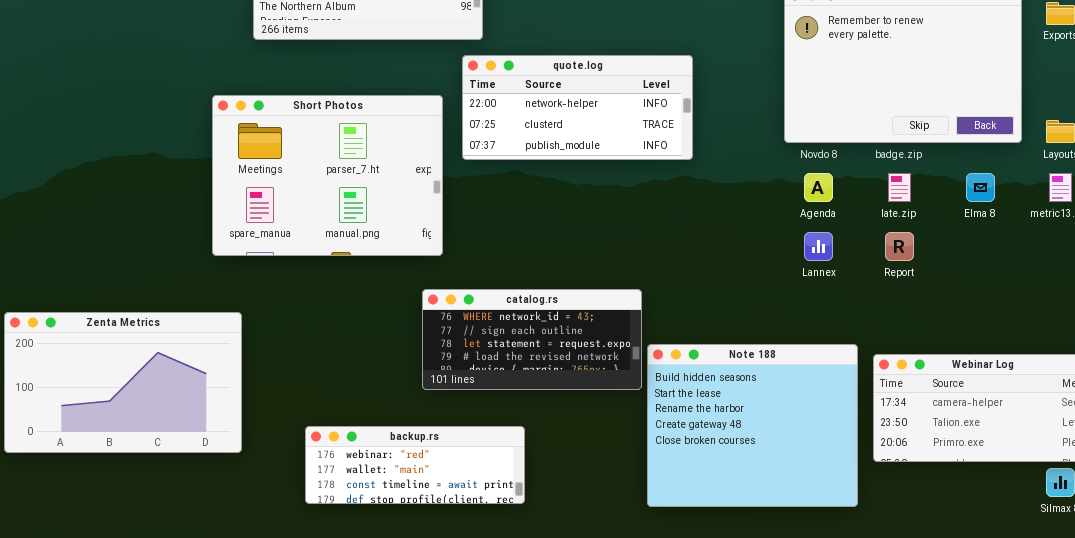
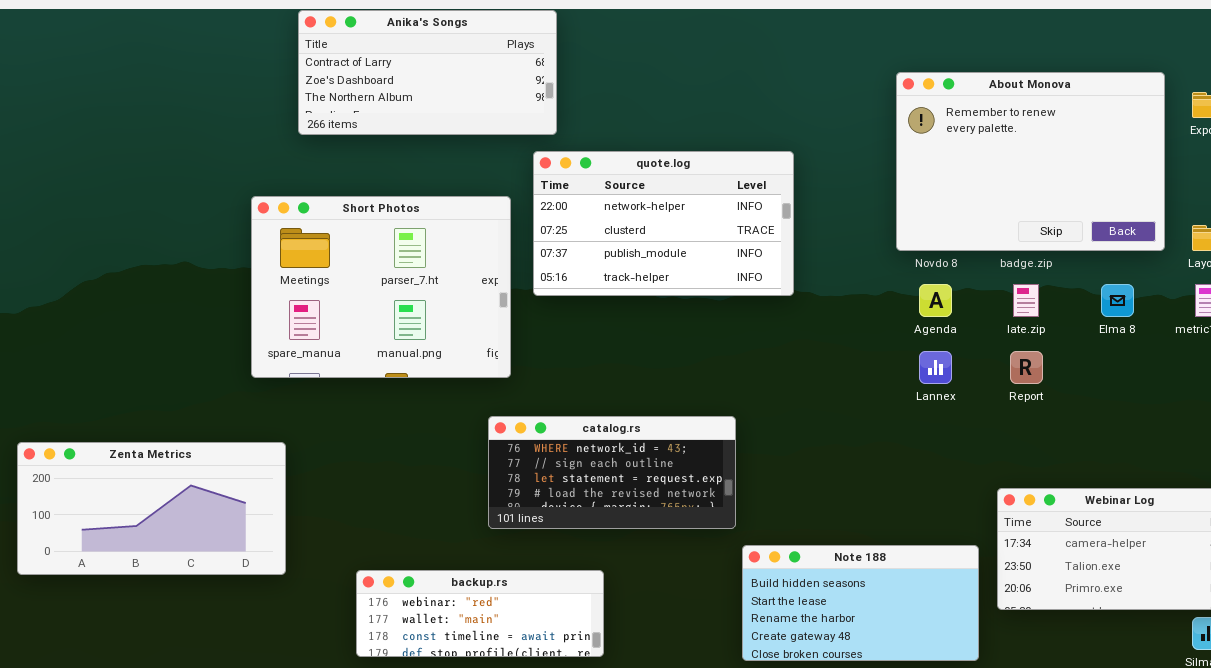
quote.log: [462,55,693,160] -> [533,151,794,296], resized
Zenta Metrics: [4,312,242,453] -> [17,442,286,575], resized
Note 188: [647,344,858,507] -> [742,545,979,661], resized

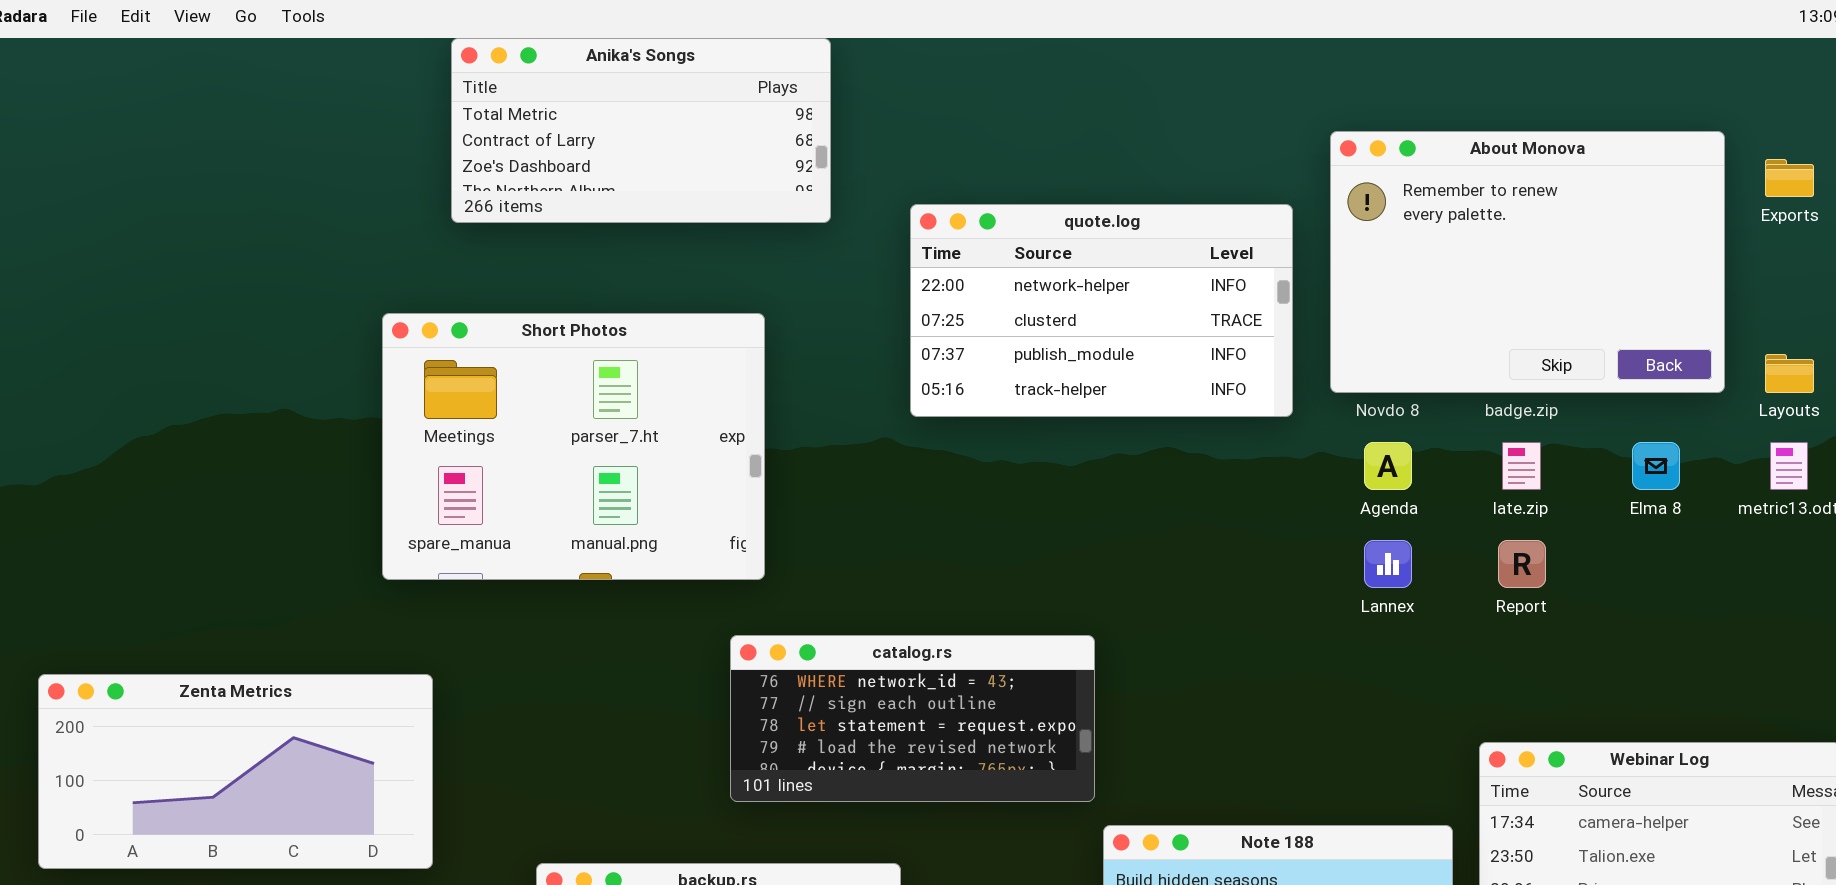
Anika's Songs: [298,10,557,135] -> [451,38,831,223], scrolled up 1 row
quote.log: [533,151,794,296] -> [910,204,1293,417], moved

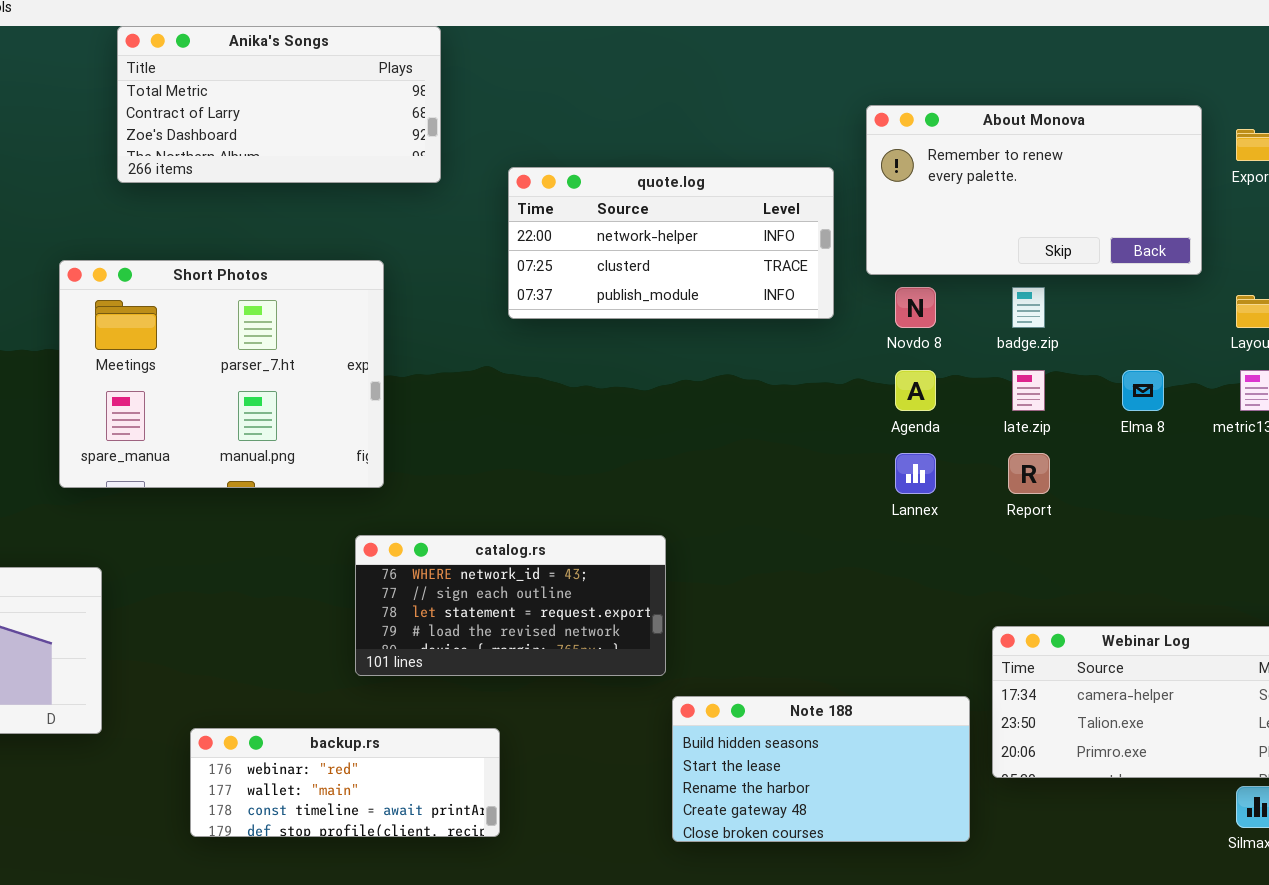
About Monova: [1330,131,1725,393] -> [866,105,1202,275], resized
quote.log: [910,204,1293,417] -> [508,167,834,319], resized

